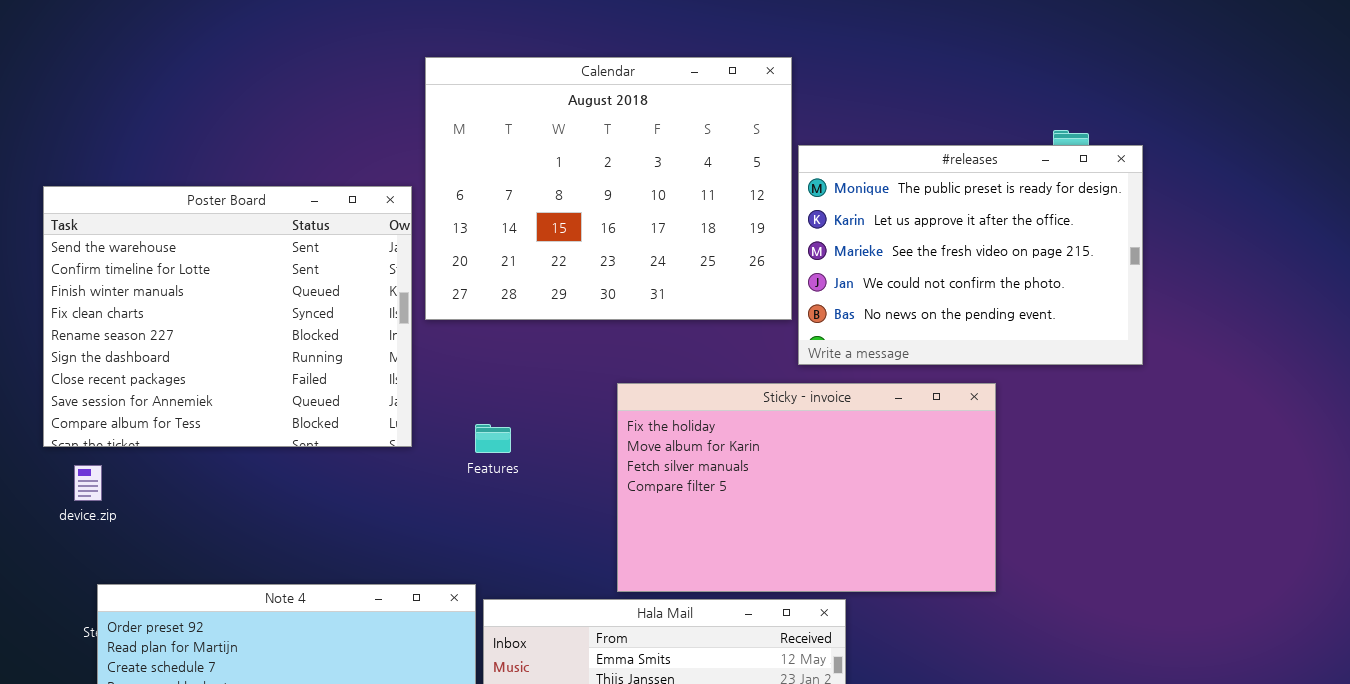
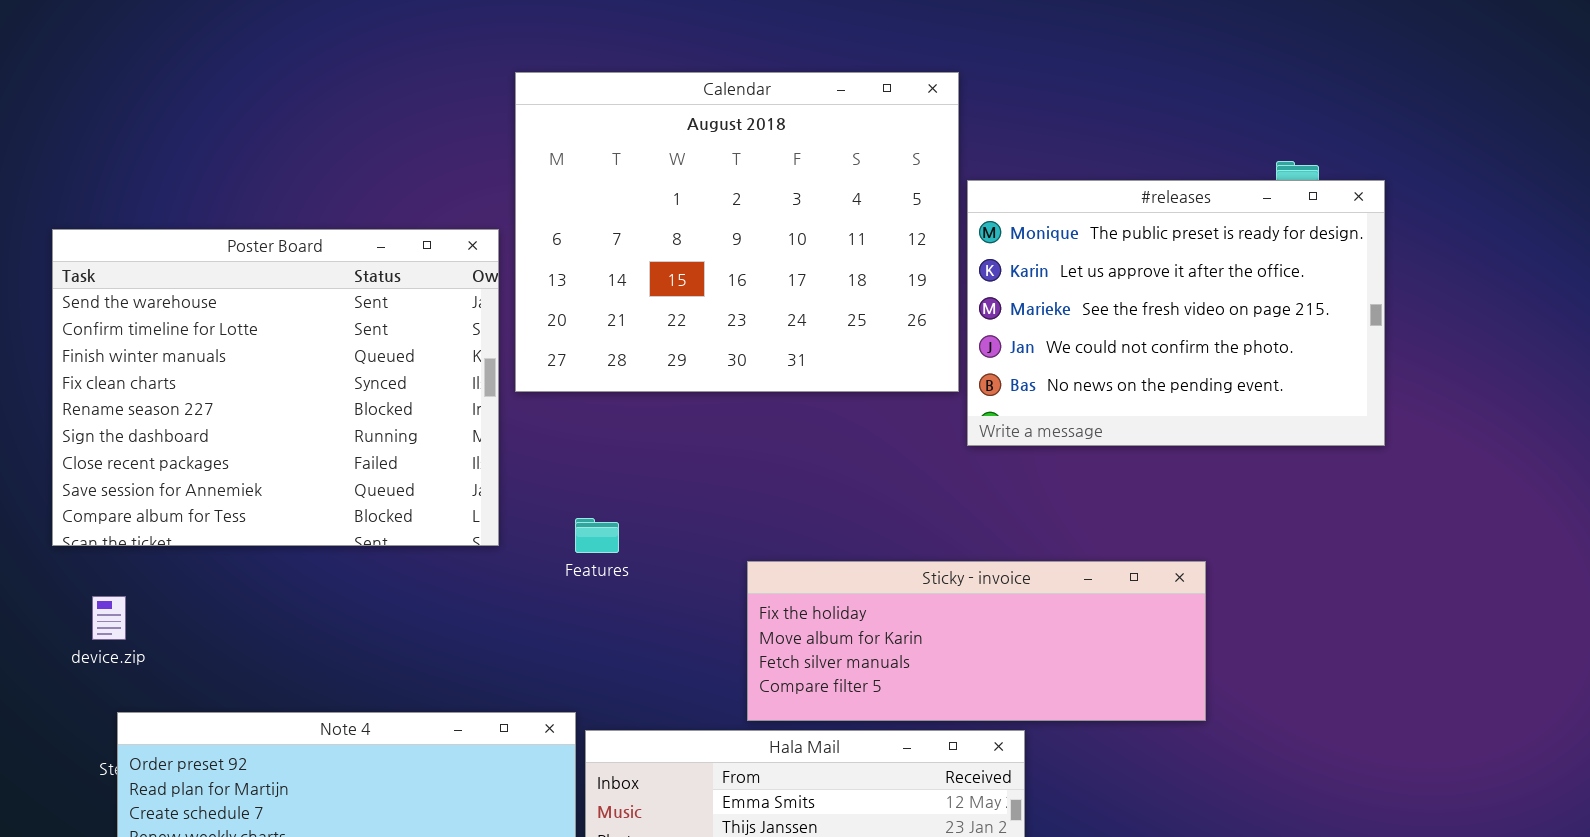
Sticky - invoice: [617,383,996,592] -> [747,561,1206,721], resized
device.zip: [74,465,102,501] -> [92,596,126,640], moved

